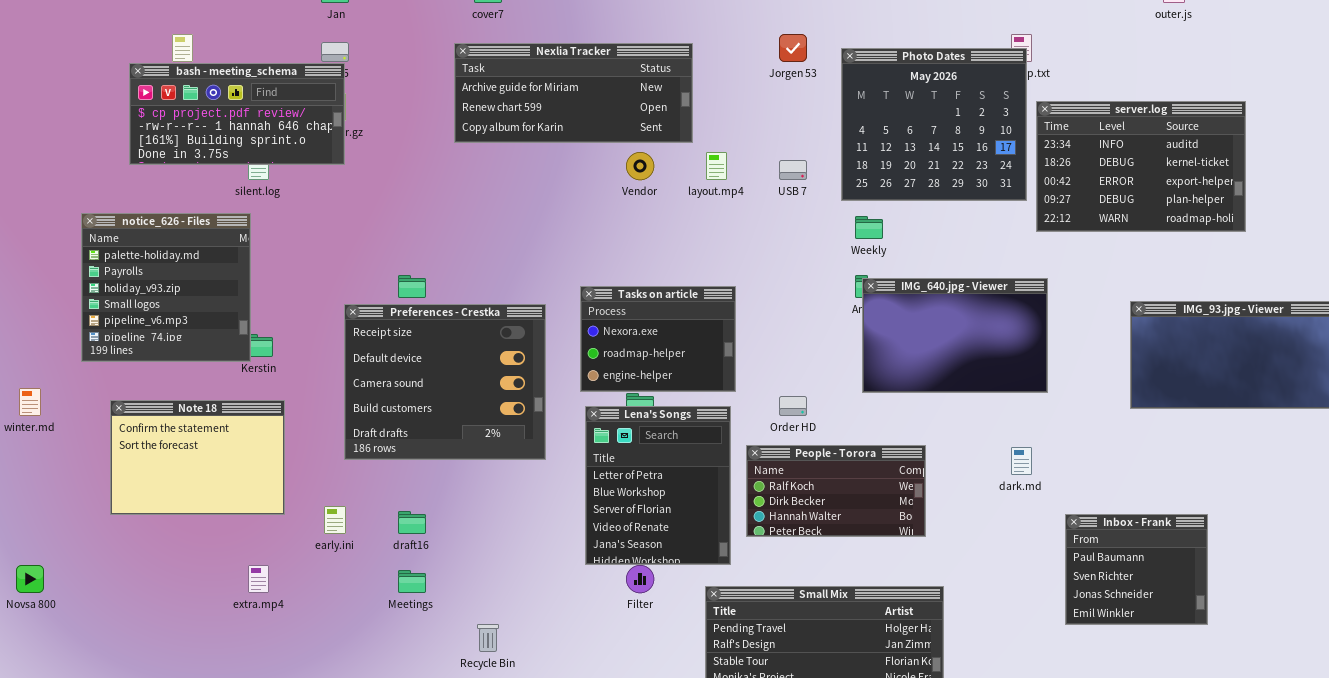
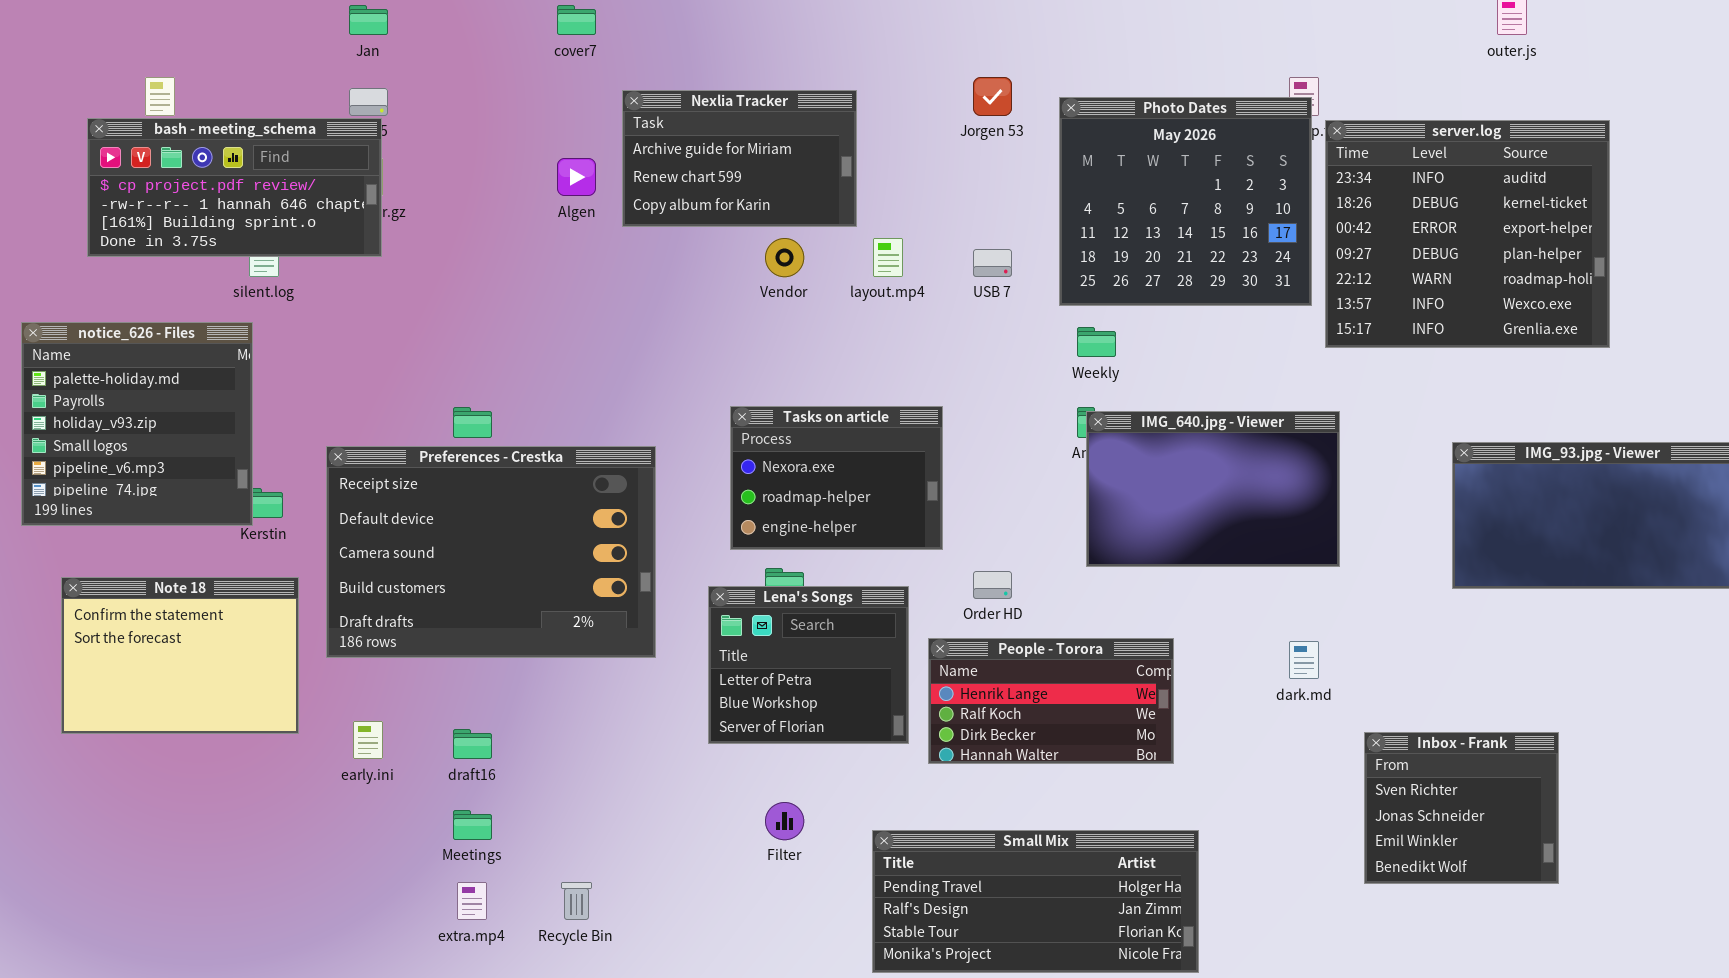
Nexlia Tracker: [454,43,693,143] -> [622,90,857,227], resized
server.log: [1036,101,1246,232] -> [1325,120,1610,348], resized
Tasks on article: [580,286,736,392] -> [730,406,943,550], moved
Preferences - Crestka: [344,304,546,460] -> [326,446,656,658], resized
Lena's Songs: [585,406,731,565] -> [708,586,909,744], resized
People - Torora: [746,445,926,537] -> [928,638,1174,764], scrolled up 1 row
Inbox - Frank: [1065,514,1208,625] -> [1364,732,1559,884], scrolled down 1 row
extra.mp4: [248,565,269,593] -> [457,882,487,920], moved

